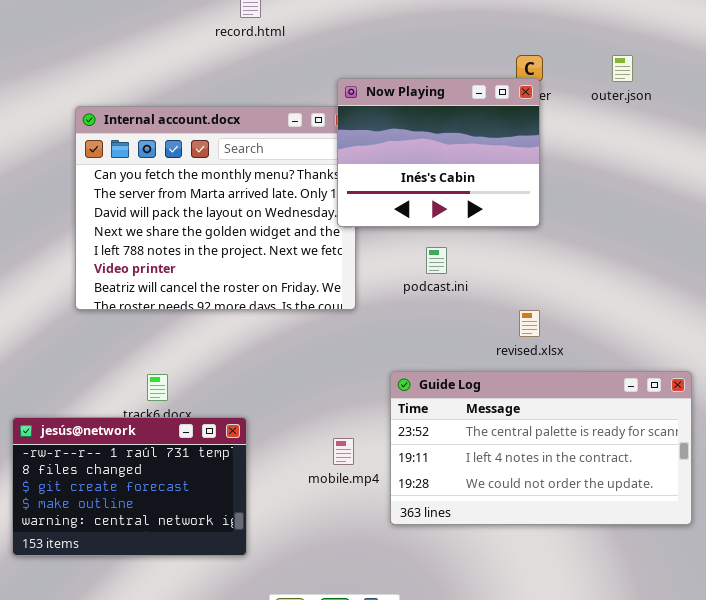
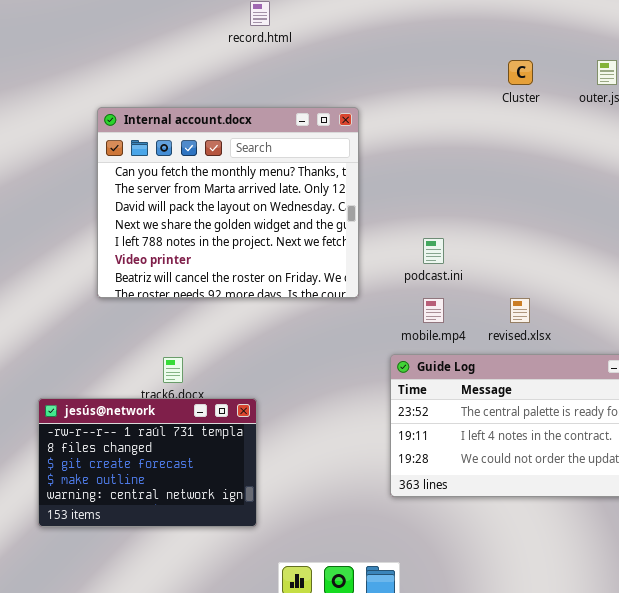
Now Playing: [337,78,540,227] -> none, closed
mobile.mp4: [333,438,354,465] -> [423,298,444,323], moved

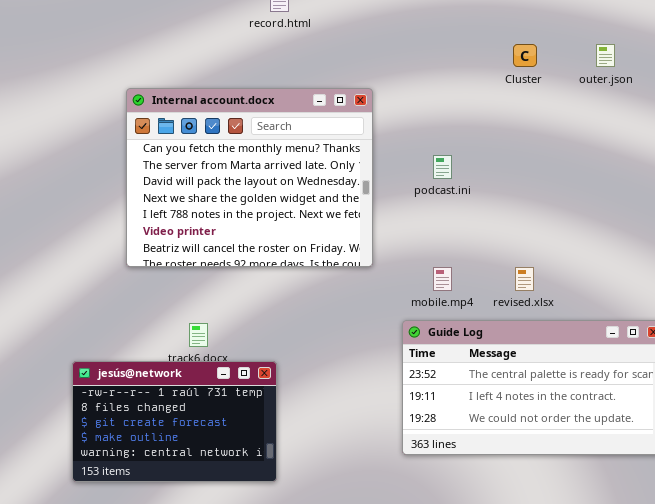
podcast.ini: [423,238,444,264] -> [433,155,452,179], moved

